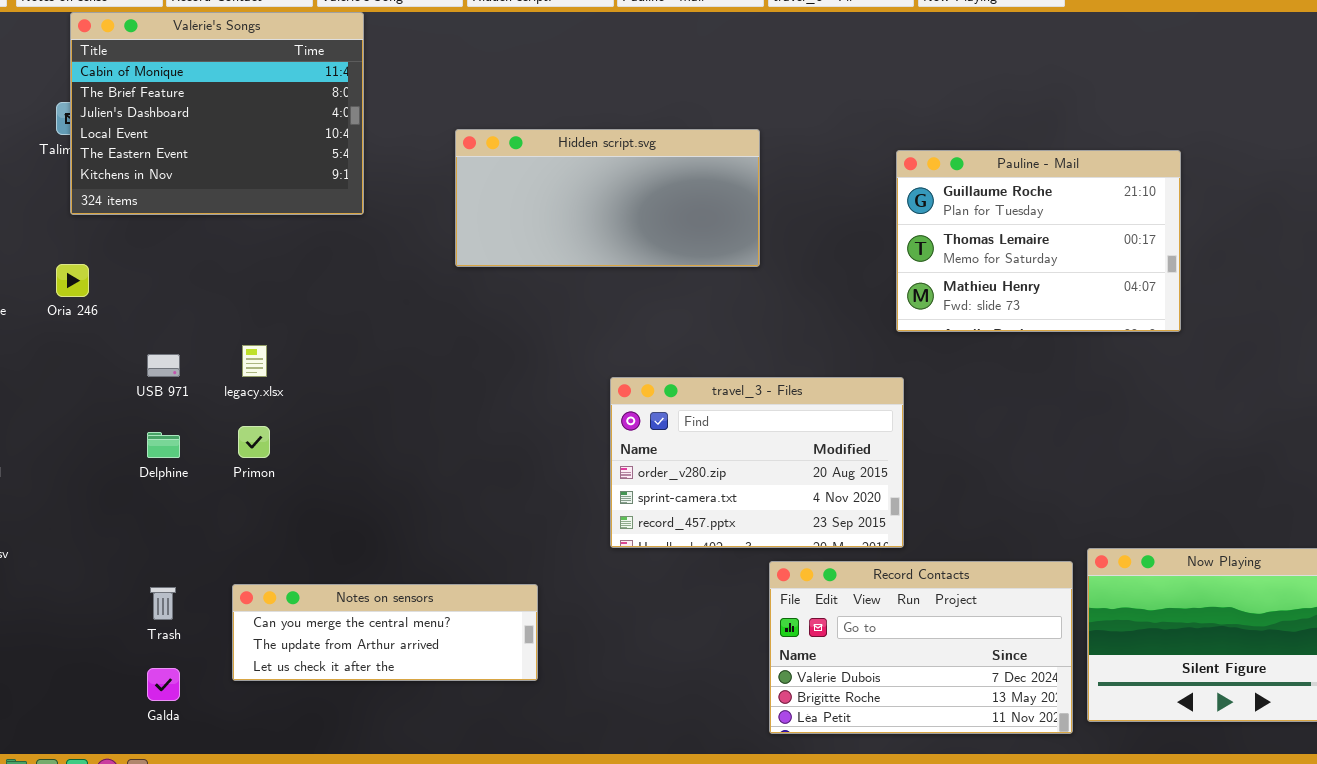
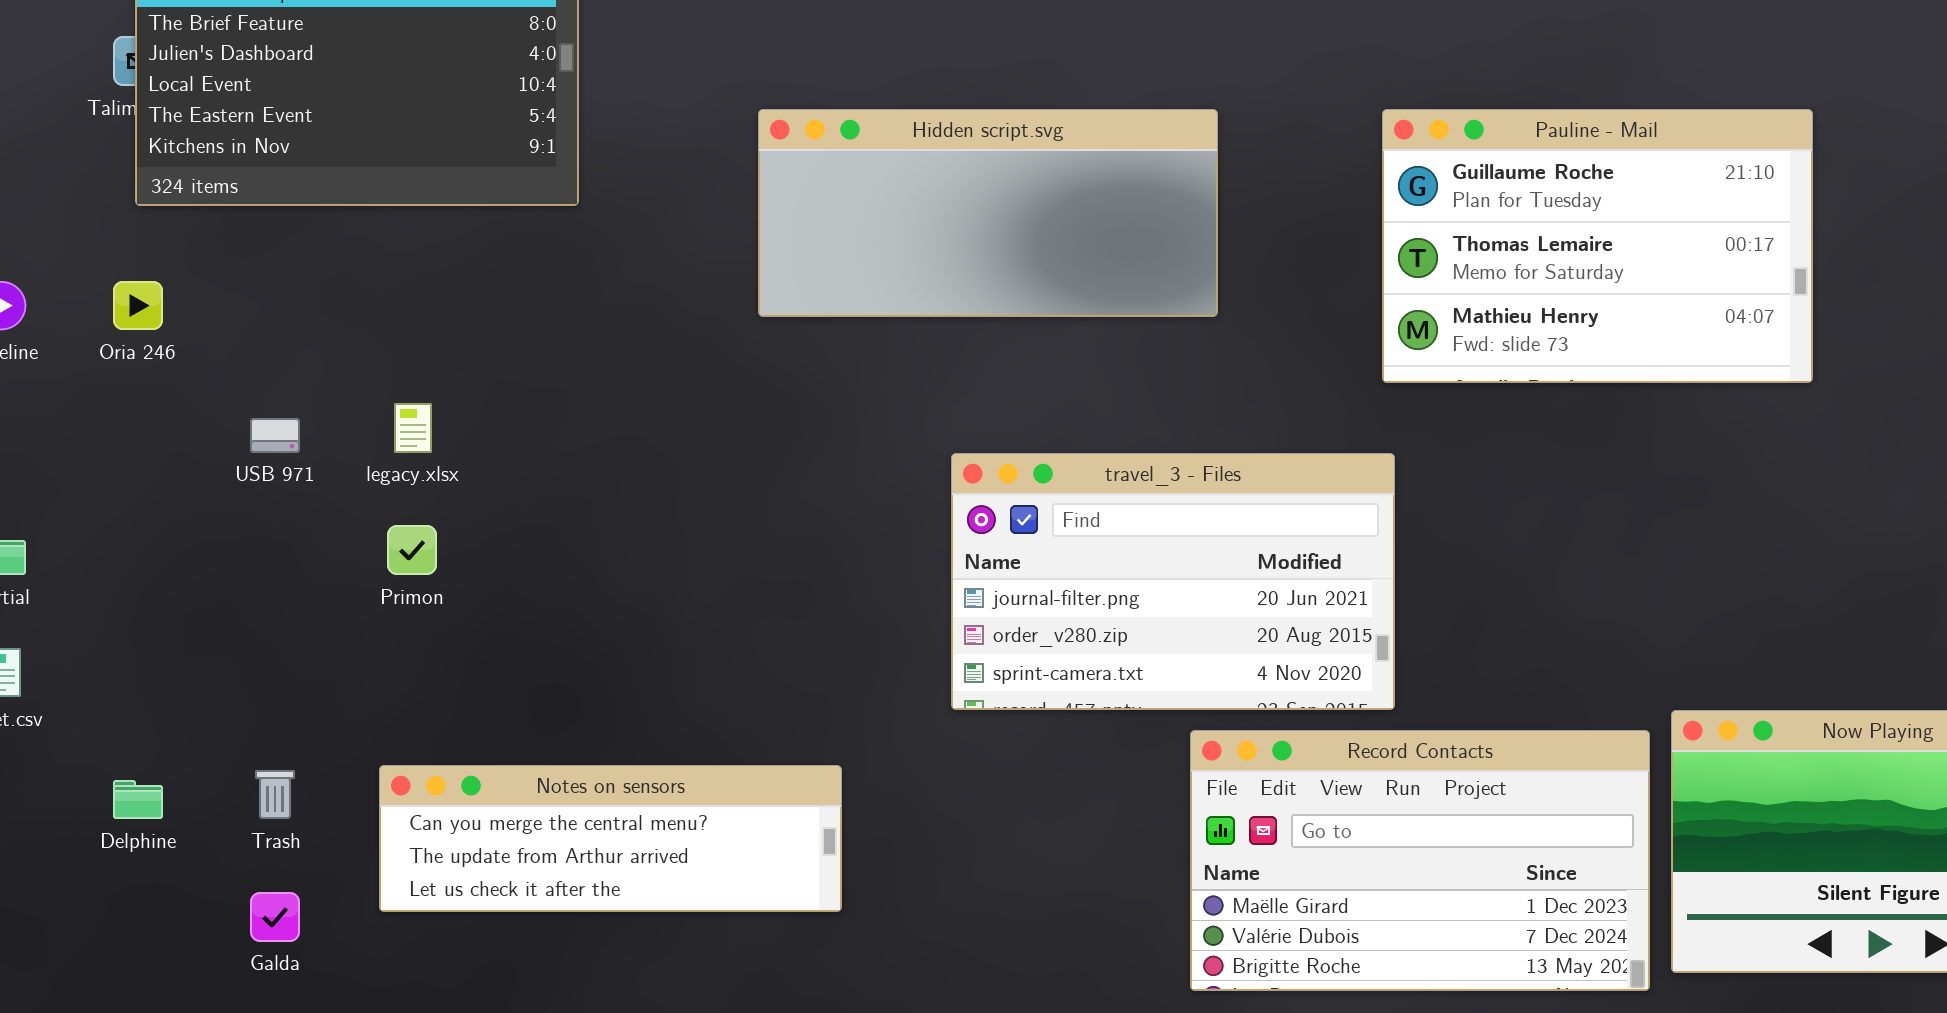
Hidden script.svg: [455,129,760,267] -> [758,109,1218,317], moved
travel_3 - Files: [610,377,904,548] -> [951,453,1395,710], scrolled up 1 row
Delphine: [147,432,180,458] -> [113,780,163,819], moved
Record Contacts: [769,561,1073,734] -> [1190,730,1650,991], scrolled up 1 row

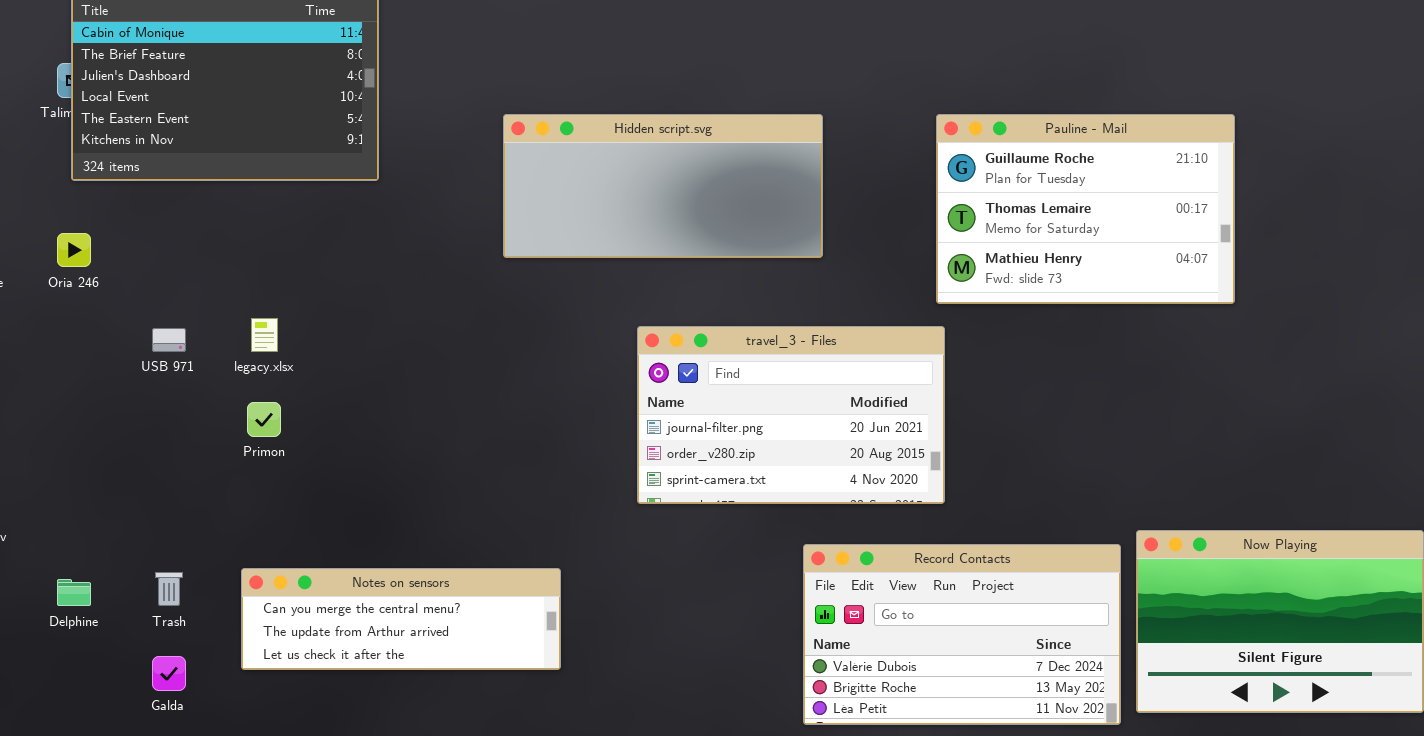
travel_3 - Files: [951,453,1395,710] -> [637,326,945,504], moved
Record Contacts: [1190,730,1650,991] -> [803,544,1121,725], scrolled down 1 row

